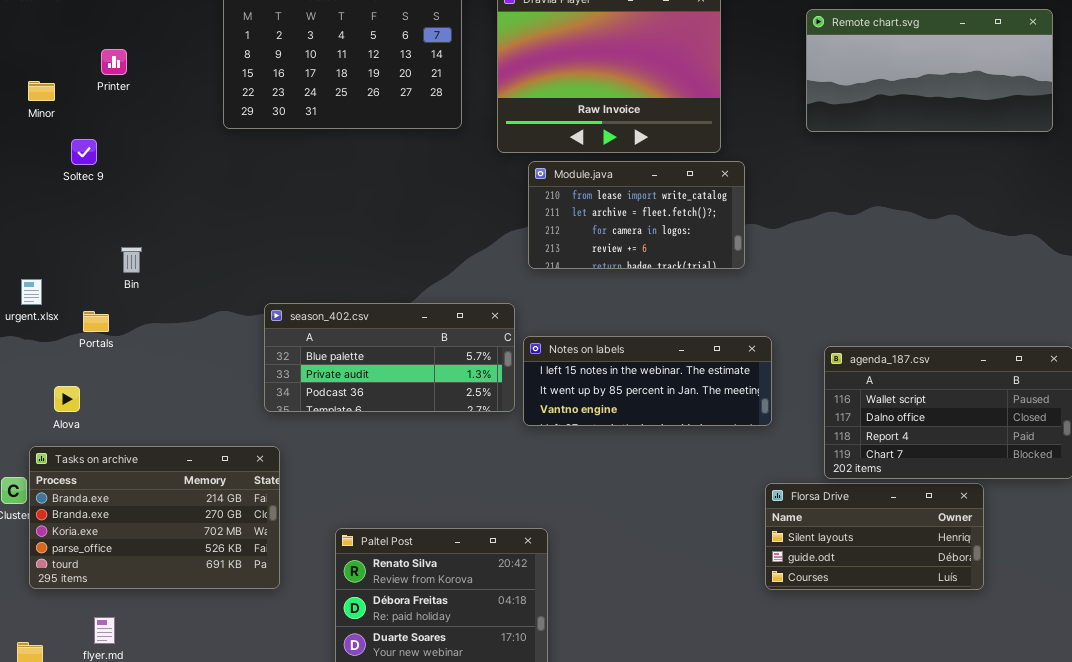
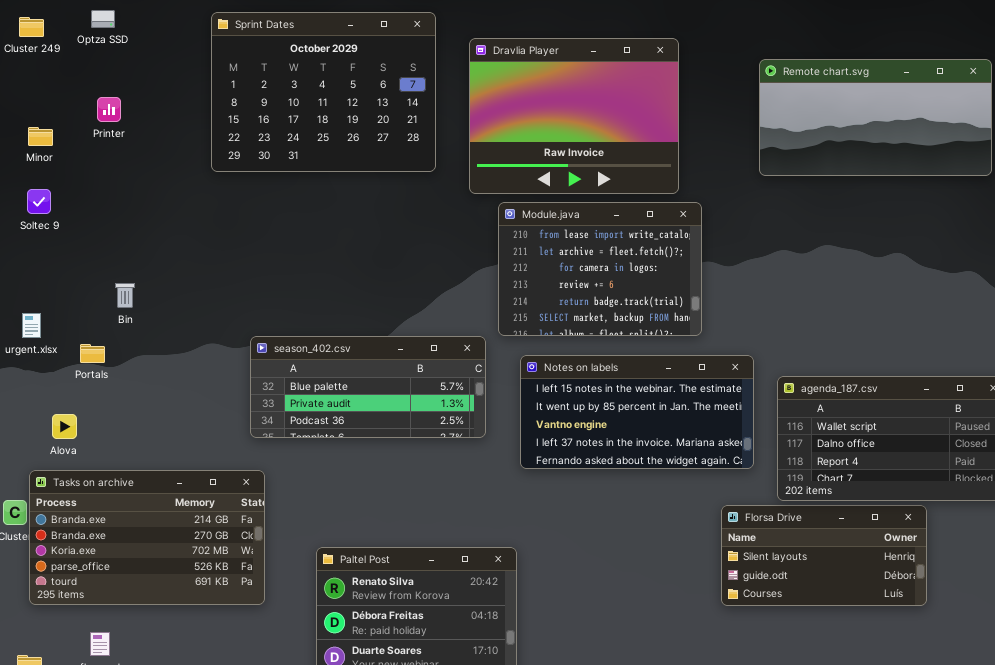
Soltec 9: [71,139,97,165] -> [27,189,51,214], moved
Module.java: [528,161,745,269] -> [498,202,702,336], resized
Notes on labels: [523,336,772,426] -> [520,355,754,469], moved, resized

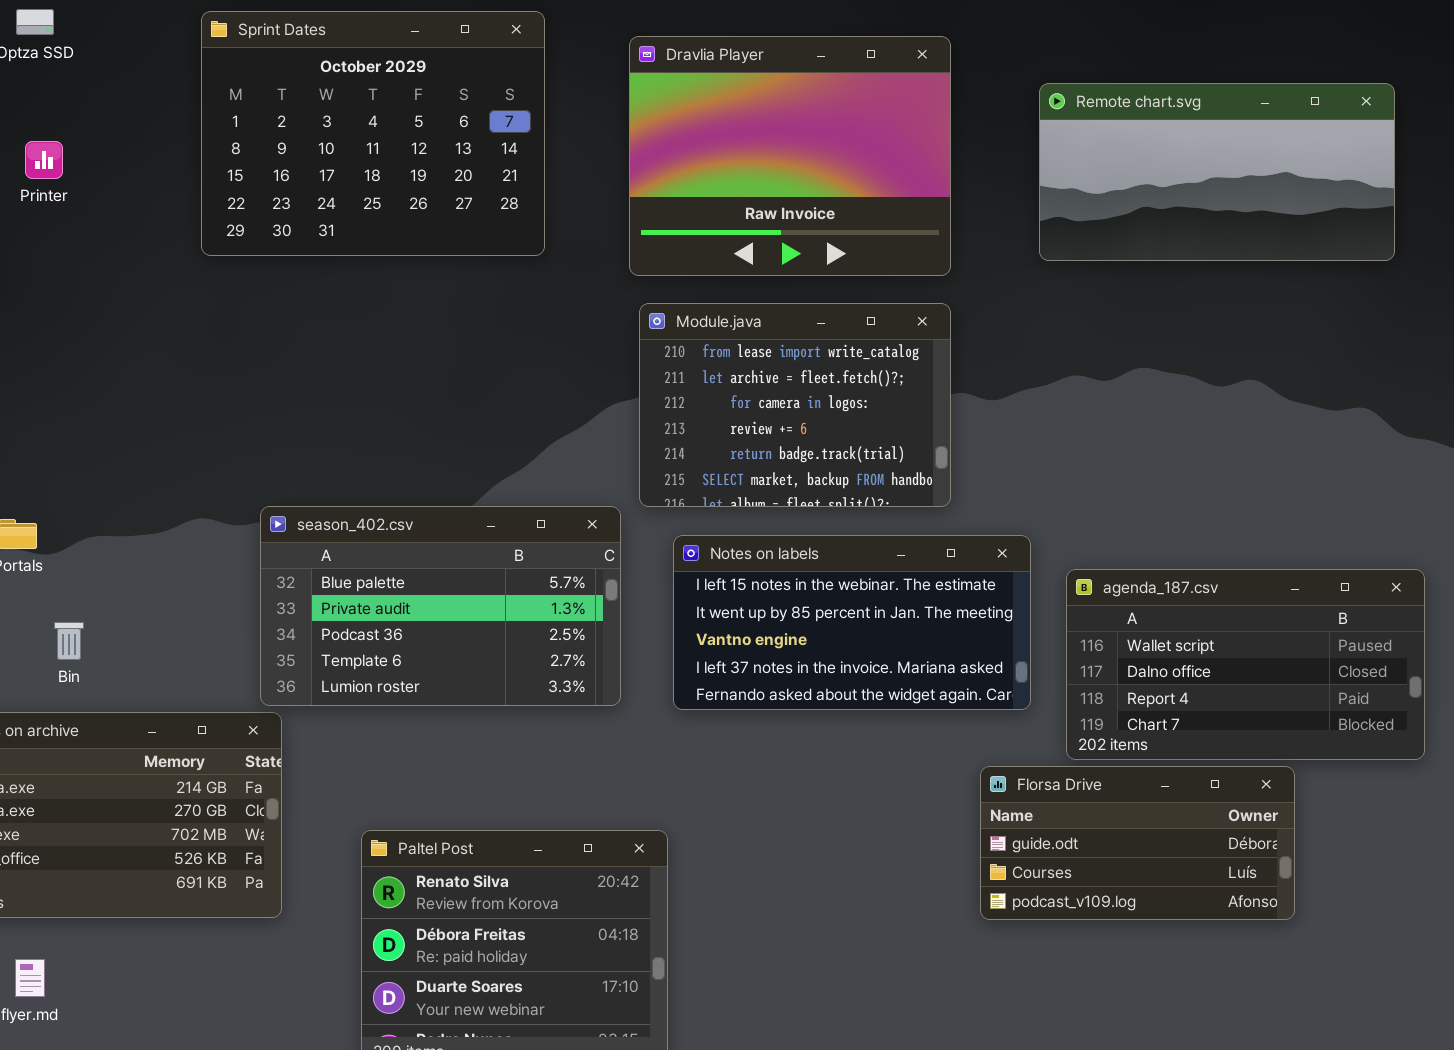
Dravlia Player: [469,38,679,194] -> [629,36,951,276], moved
Bin: [115,283,135,308] -> [54,622,84,660], moved
season_402.csv: [250,336,486,438] -> [260,506,621,706], resized
Florsa Drive: [721,505,927,606] -> [980,766,1295,920], scrolled down 1 row

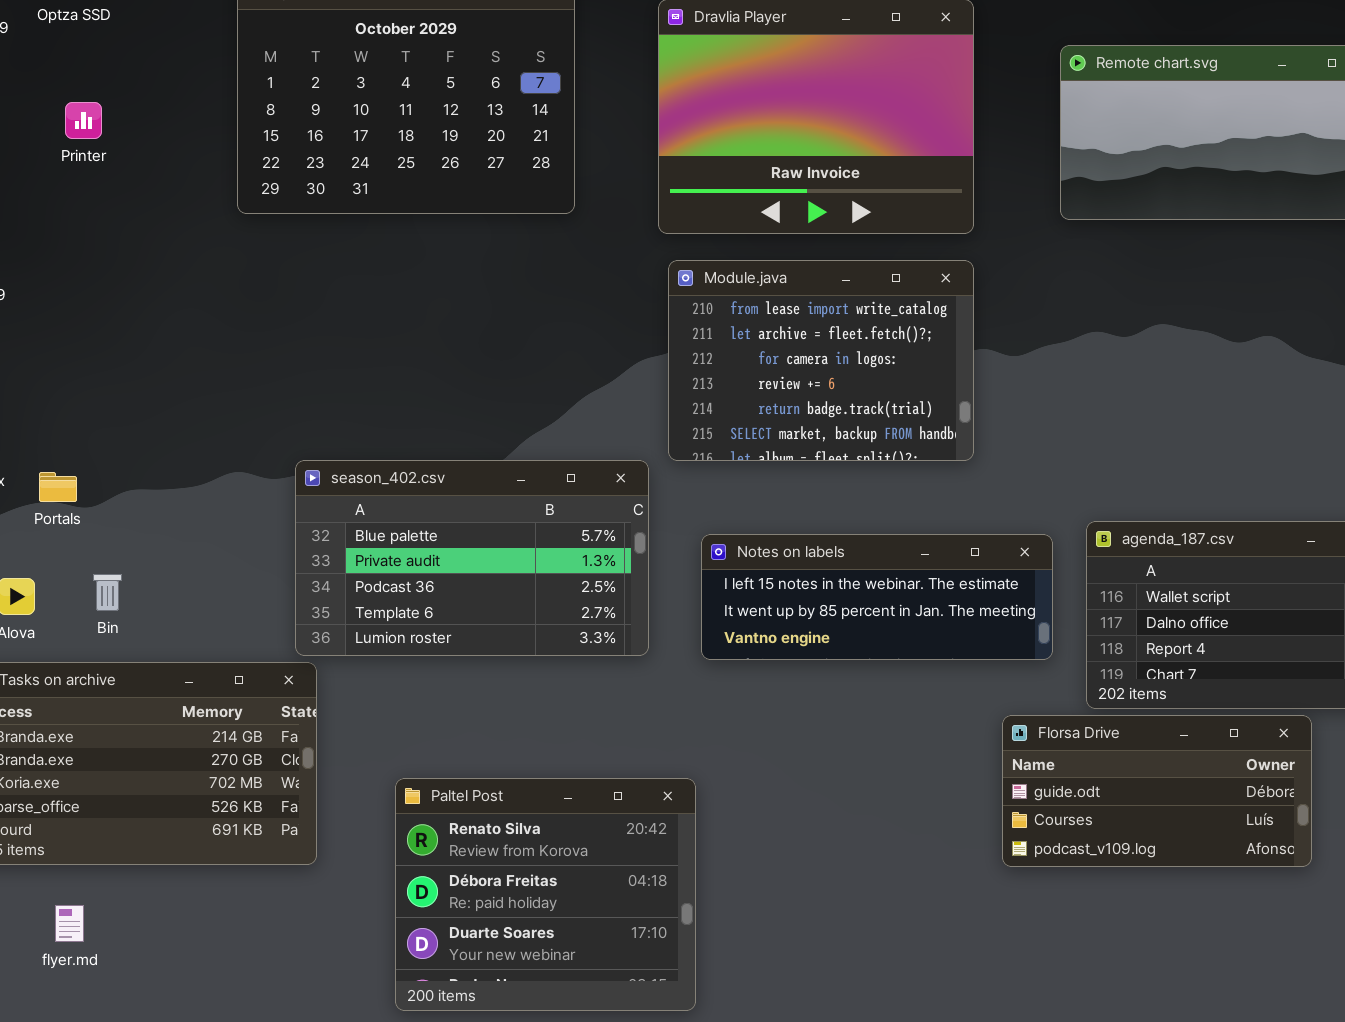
Notes on labels: [673,535,1031,710] -> [701,534,1053,660], resized

